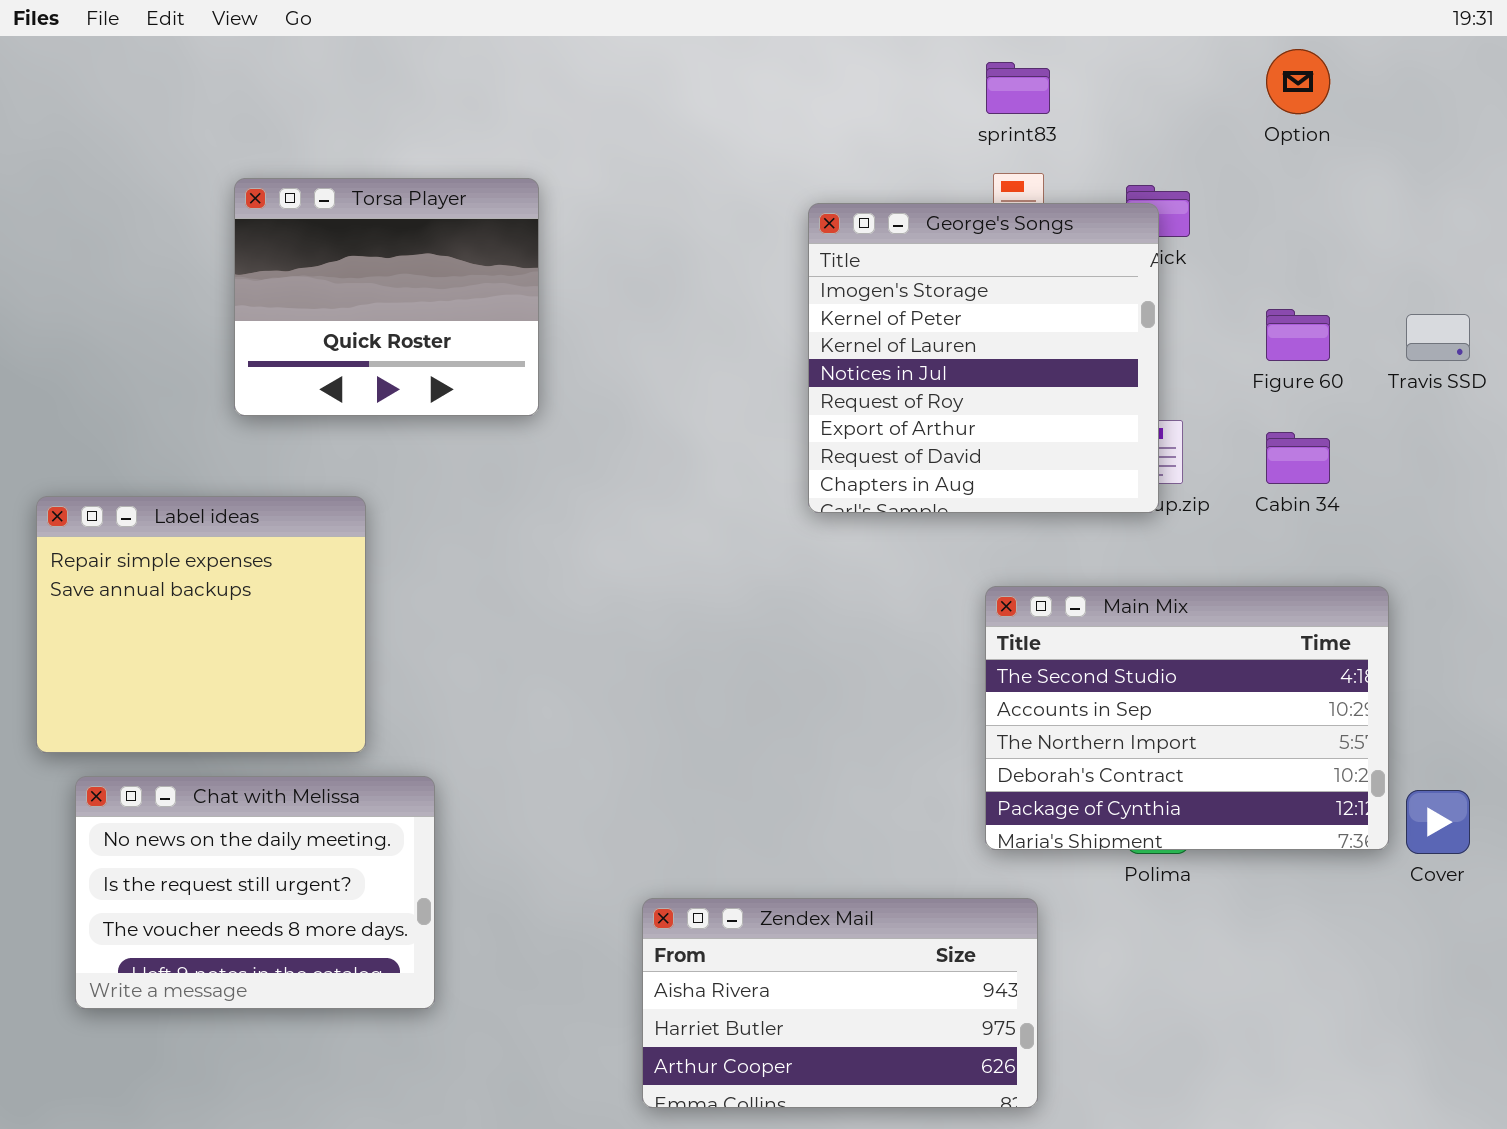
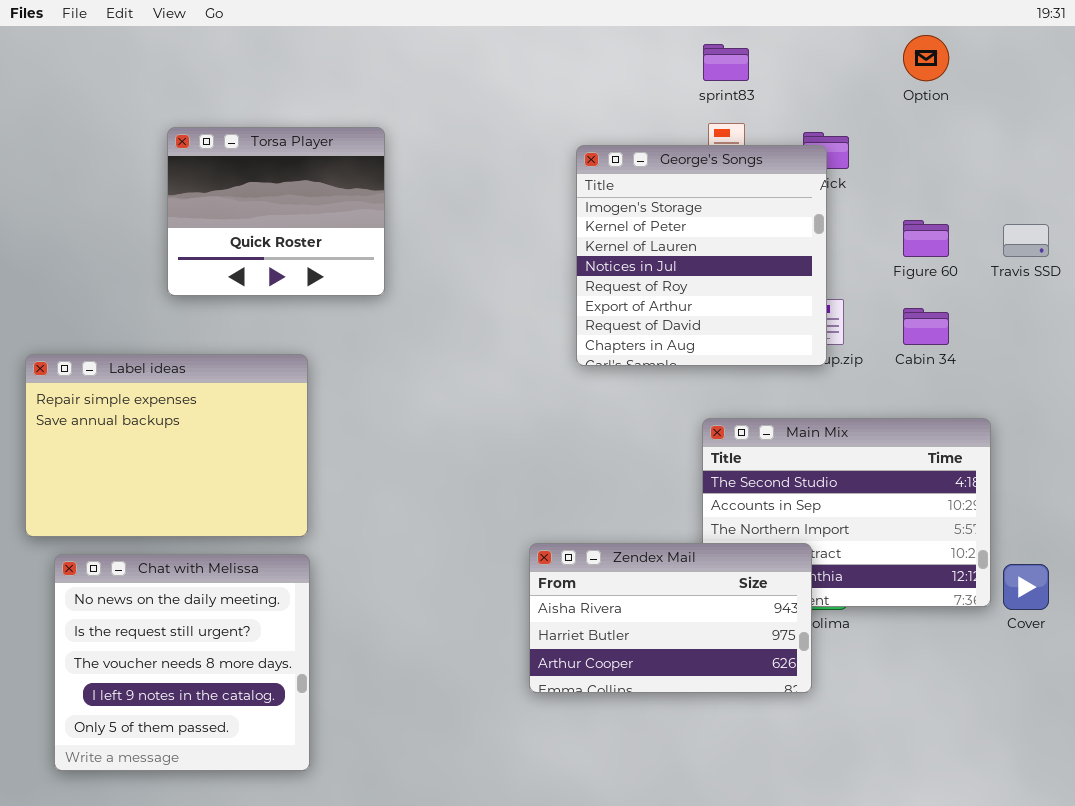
Label ideas: [36,496,366,753] -> [25,354,308,537], resized
Chat with Melissa: [75,776,435,1009] -> [54,554,310,771], resized
Zendex Mail: [642,898,1038,1108] -> [529,543,812,693], moved

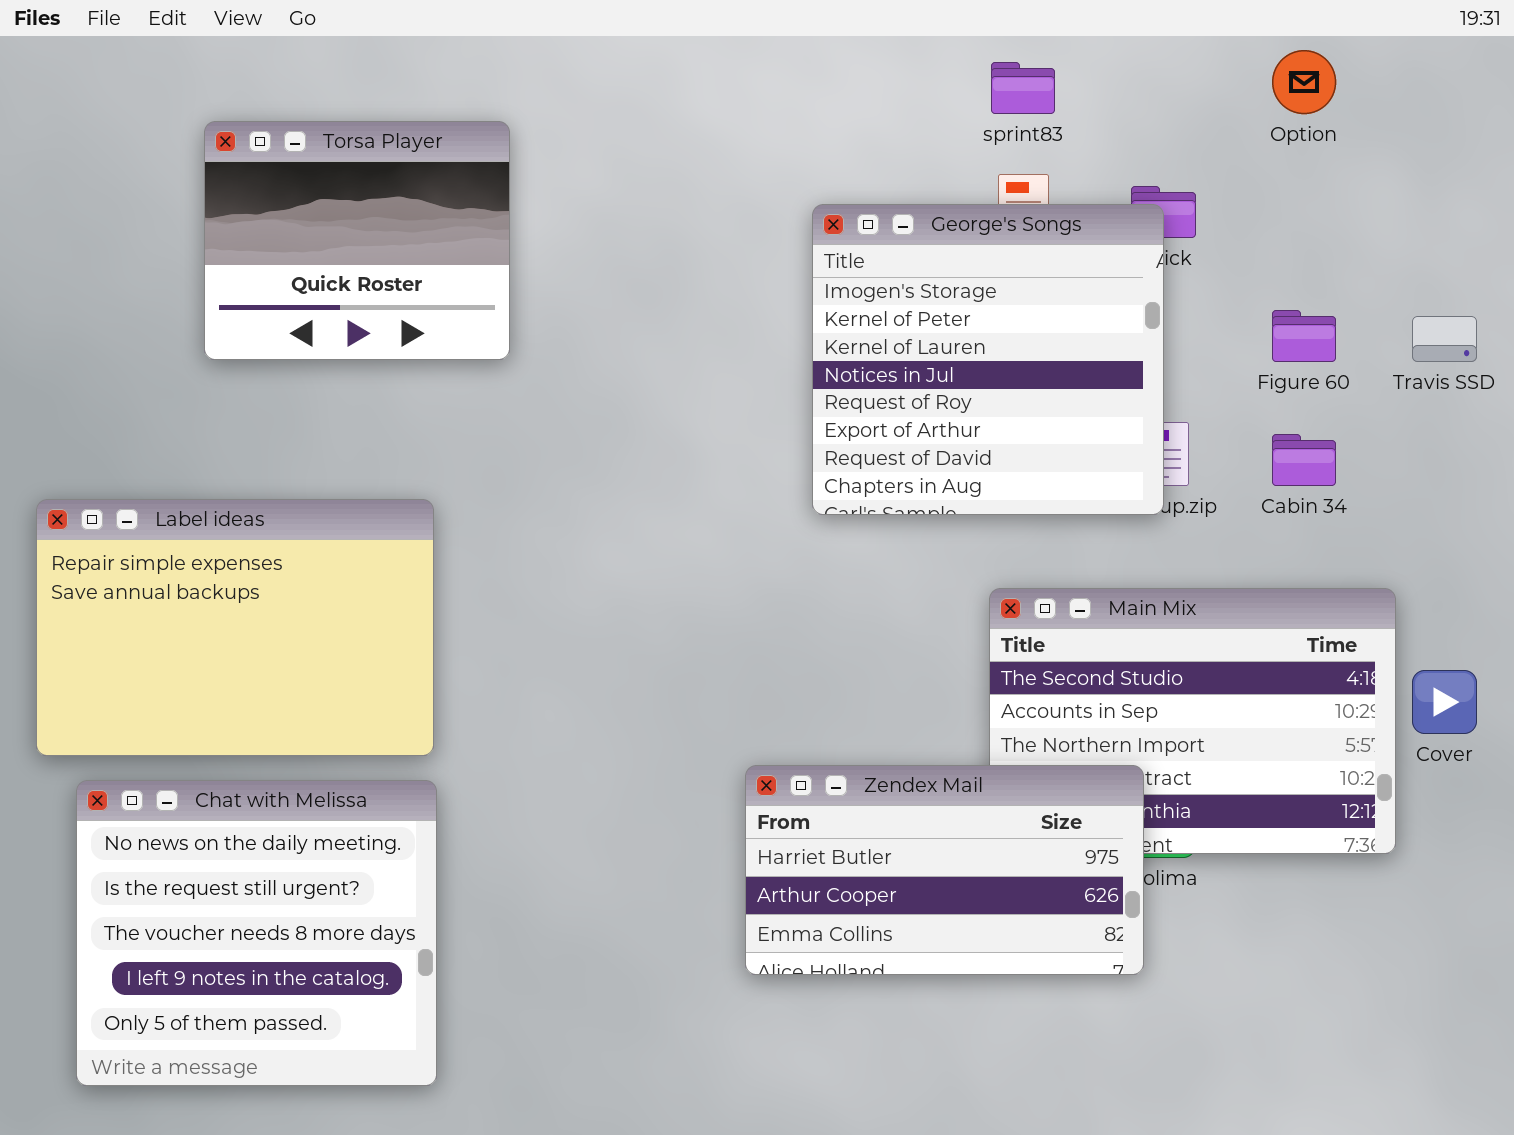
Torsa Player: [167,127,385,296] -> [204,121,510,360], moved
Zendex Mail: [529,543,812,693] -> [745,765,1144,975], scrolled down 1 row
Cover: [1003,564,1049,610] -> [1412,670,1477,734], moved

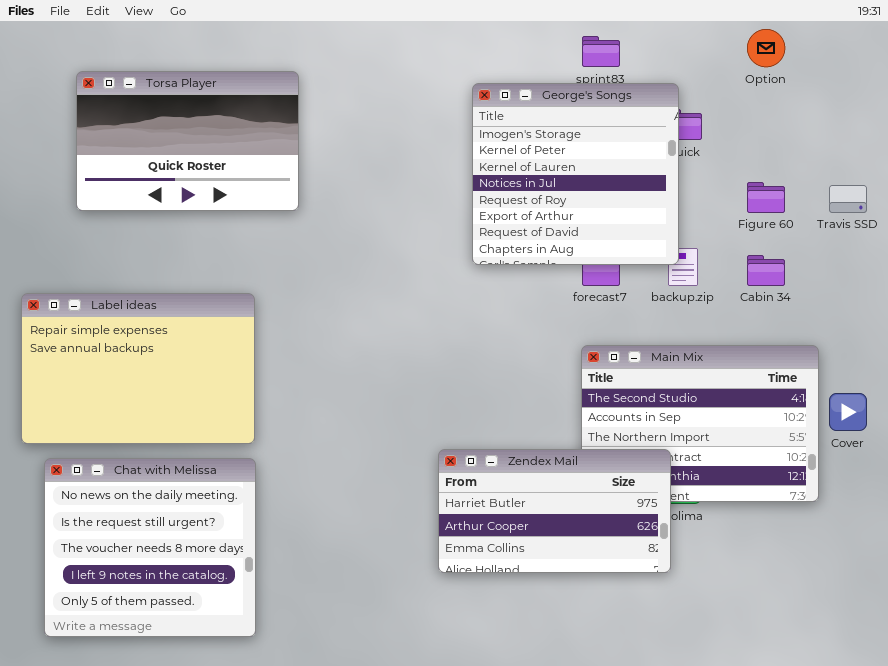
Torsa Player: [204,121,510,360] -> [76,71,299,211], resized
George's Songs: [812,204,1164,515] -> [472,83,679,265], moved

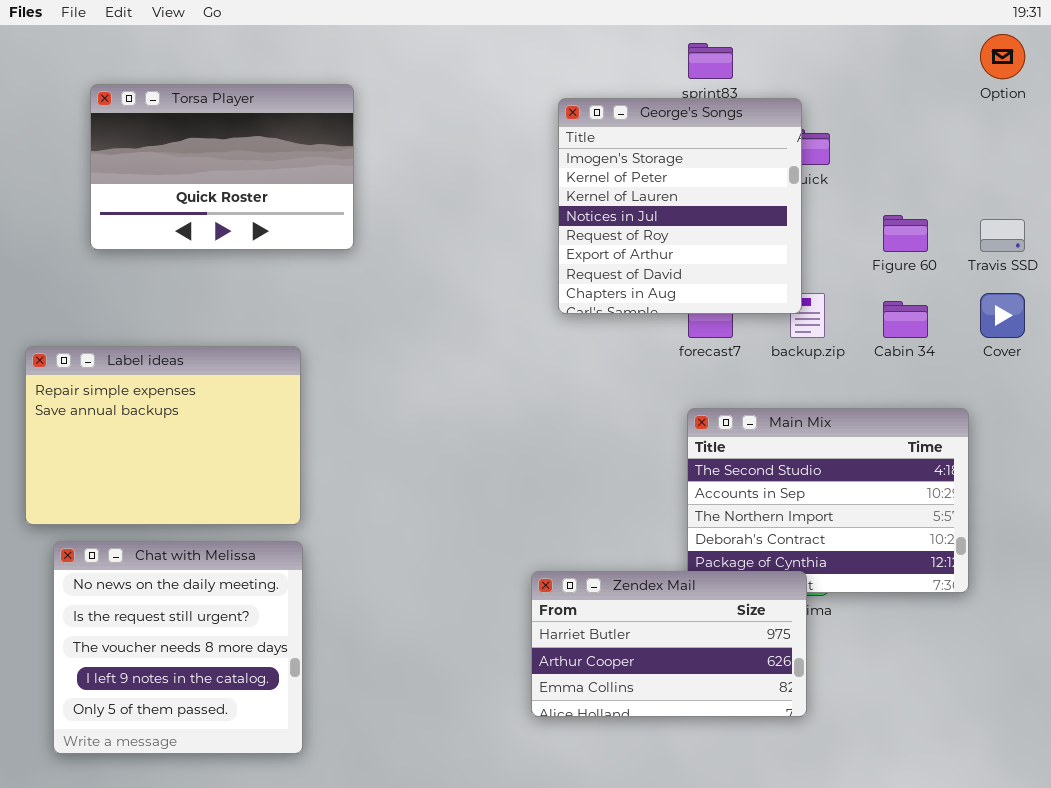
Option: [747,29,785,67] -> [980,34,1025,79], moved
Cover: [829,393,867,431] -> [980,293,1025,338], moved
Zendex Mail: [438,449,671,573] -> [531,571,807,717], moved

